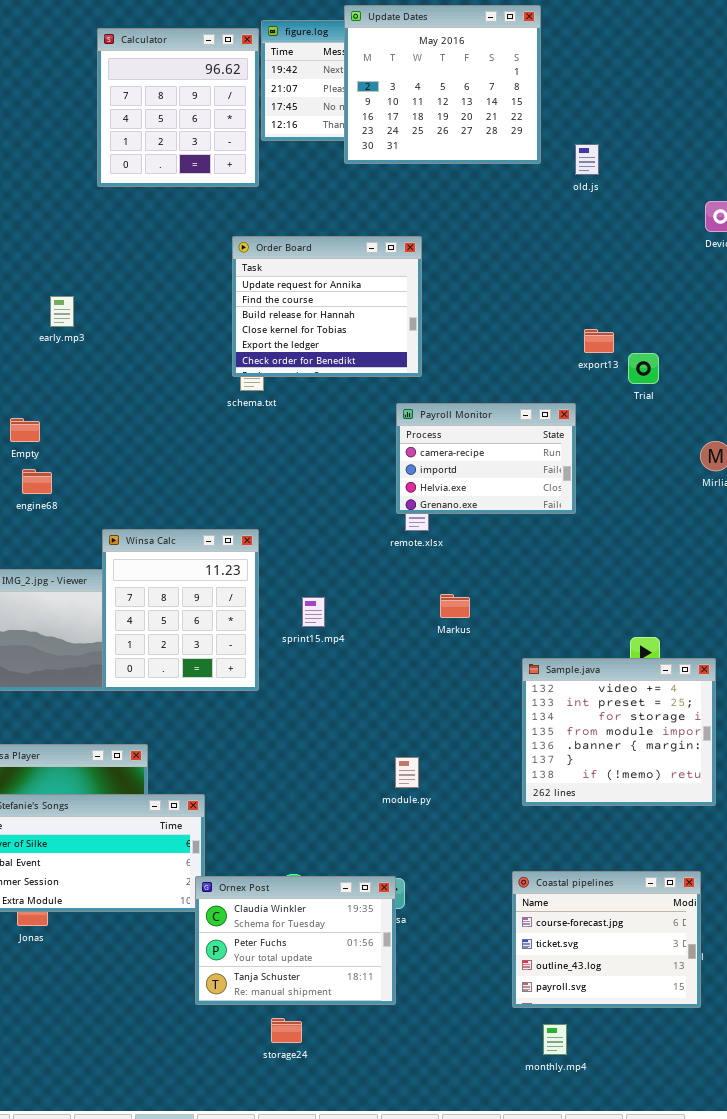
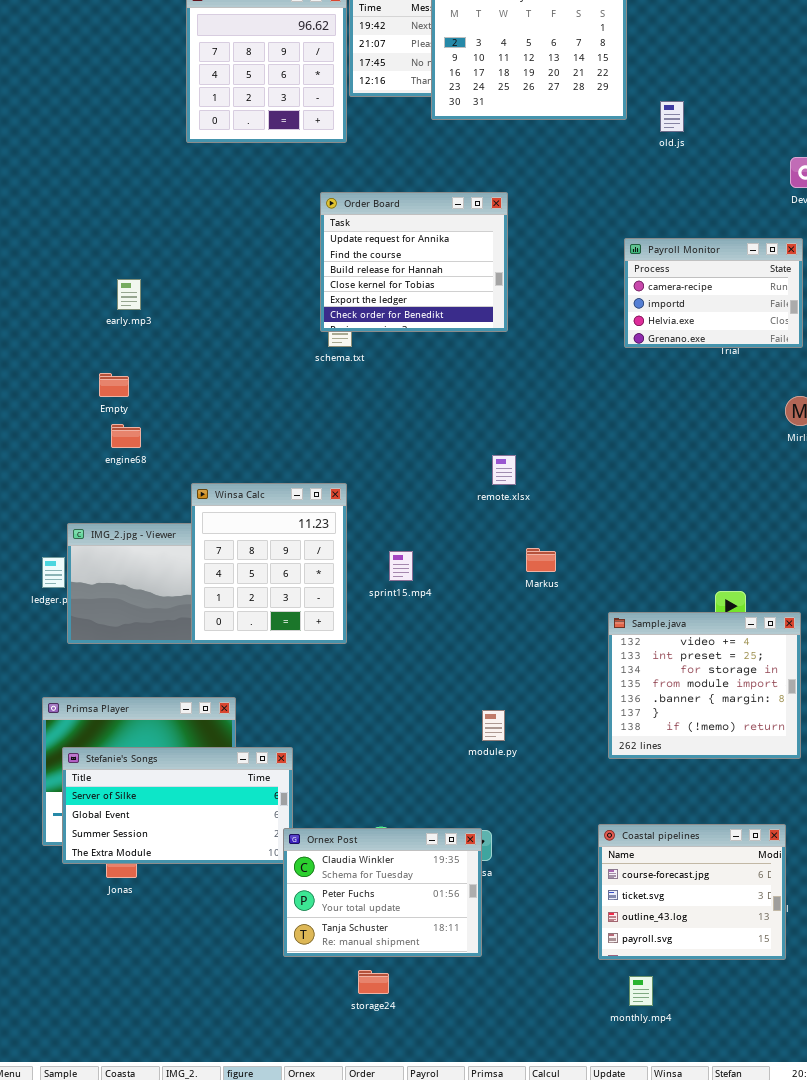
early.mp3: [50,296,74,327] -> [117,279,141,310], moved
Payroll Monitor: [396,403,576,514] -> [624,238,803,348], moved

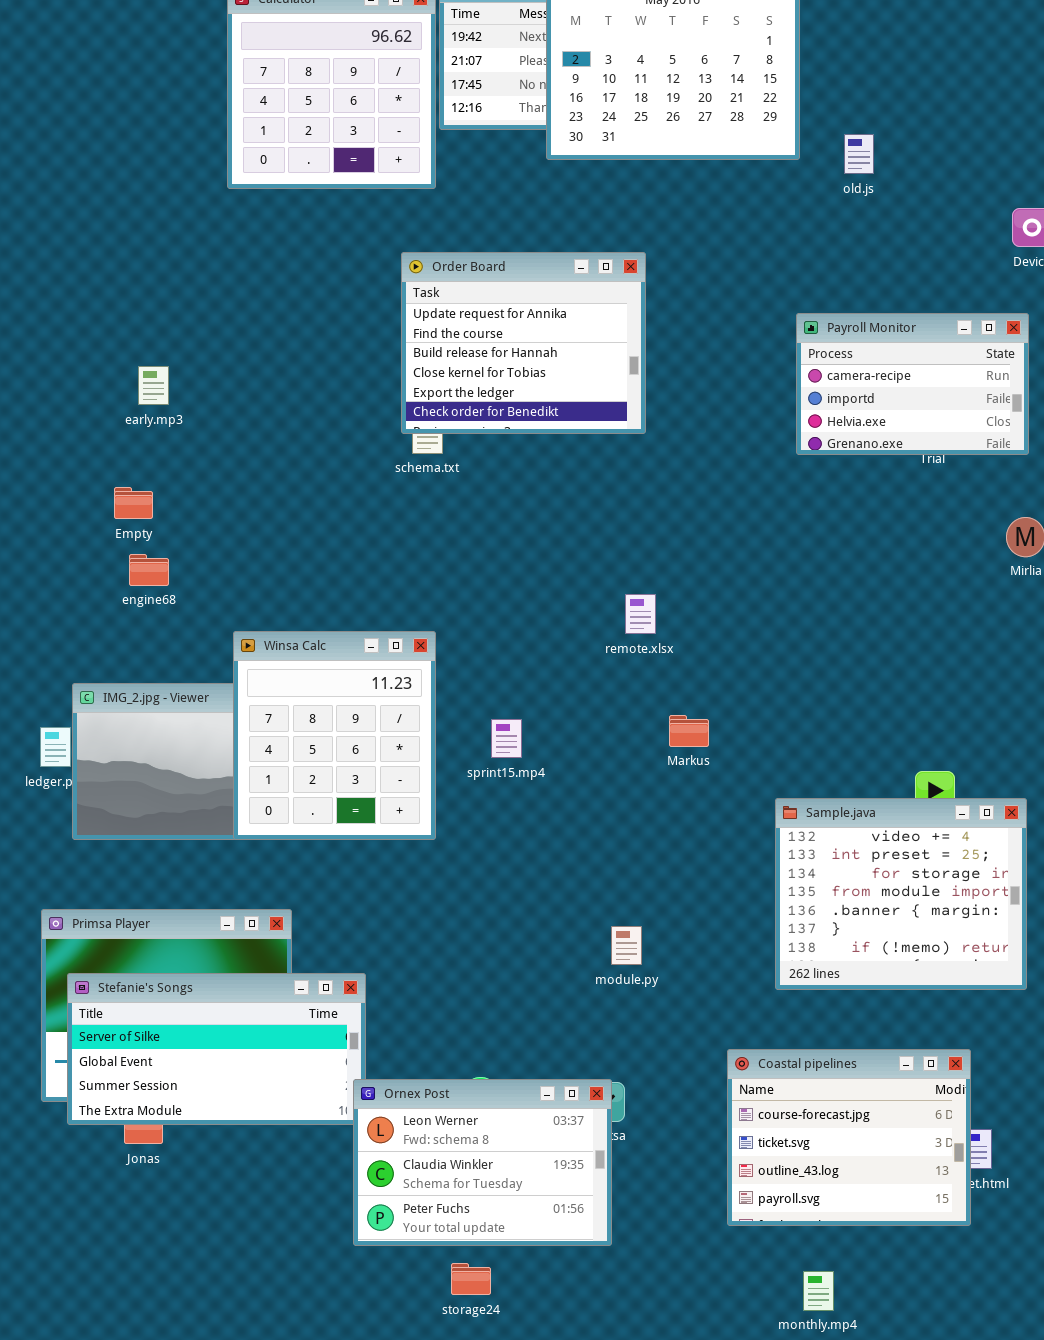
Coastal pipelines: [598,824,786,960] -> [727,1049,971,1226], moved
Ornex Post: [283,828,482,957] -> [353,1079,612,1246], scrolled up 1 row

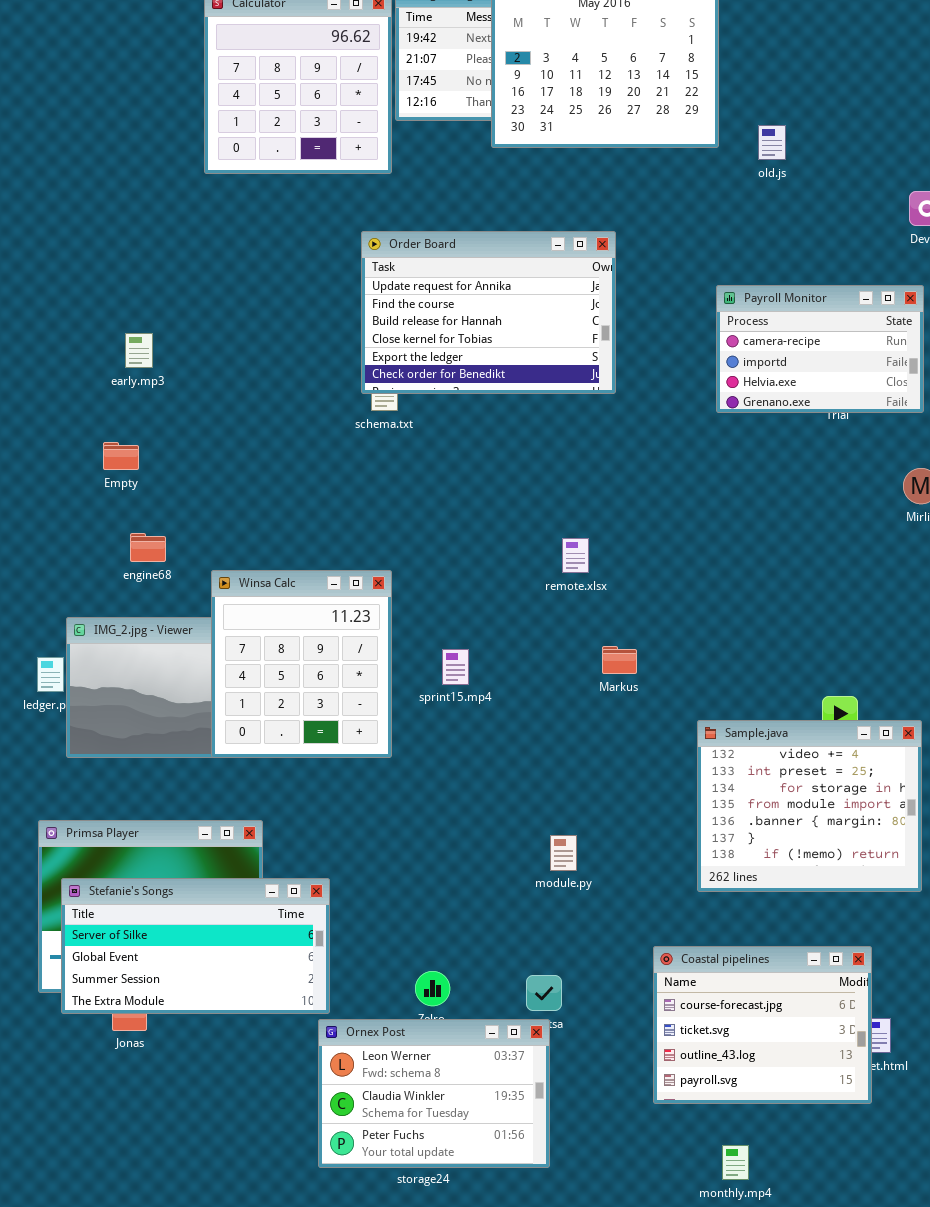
Order Board: [401,252,646,434] -> [361,231,616,394], resized
engine68: [129,554,169,586] -> [130,533,166,562], moved
Ornex Post: [353,1079,612,1246] -> [318,1019,550,1168], moved

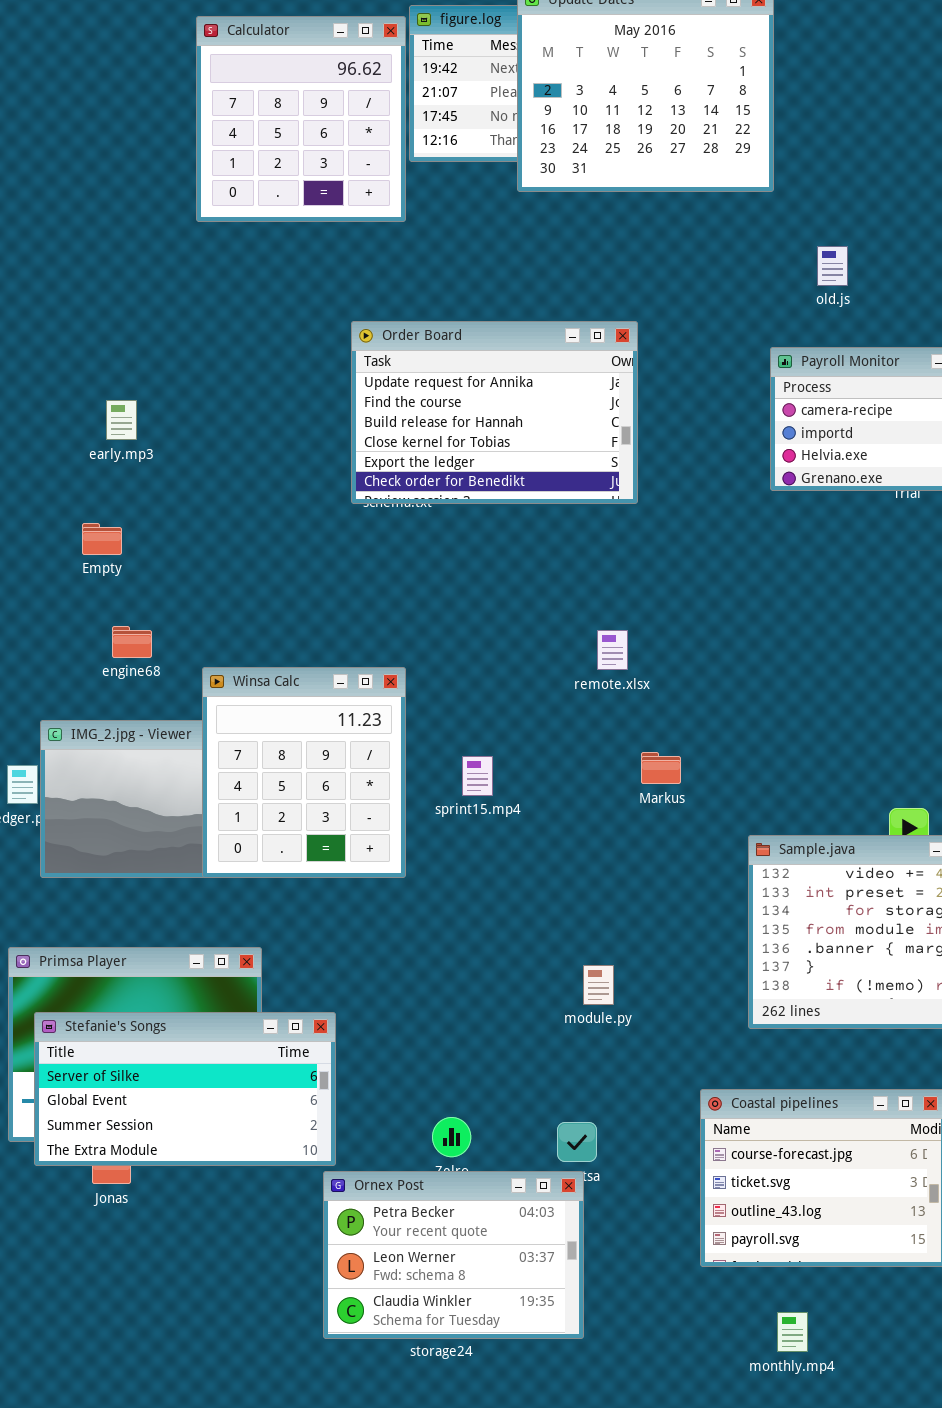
old.js: [758,125,786,160] -> [817,246,848,286], moved
Order Board: [361,231,616,394] -> [351,321,638,504], moved
Ornex Post: [318,1019,550,1168] -> [323,1171,584,1339], scrolled up 1 row

